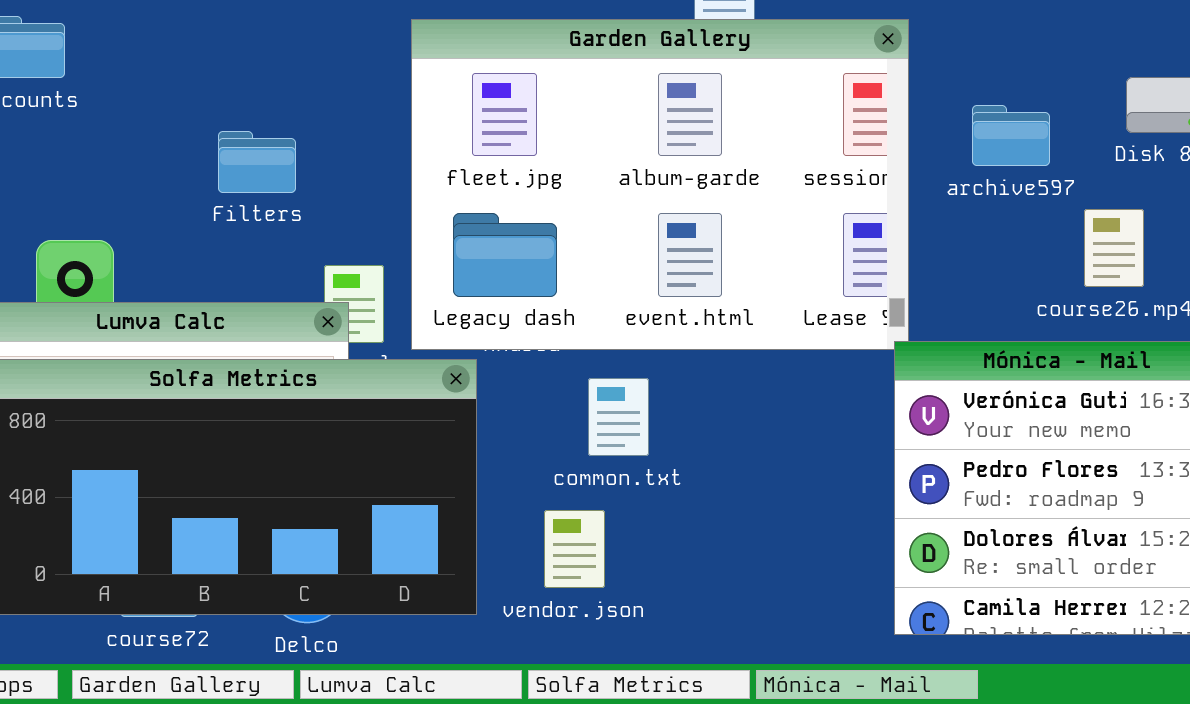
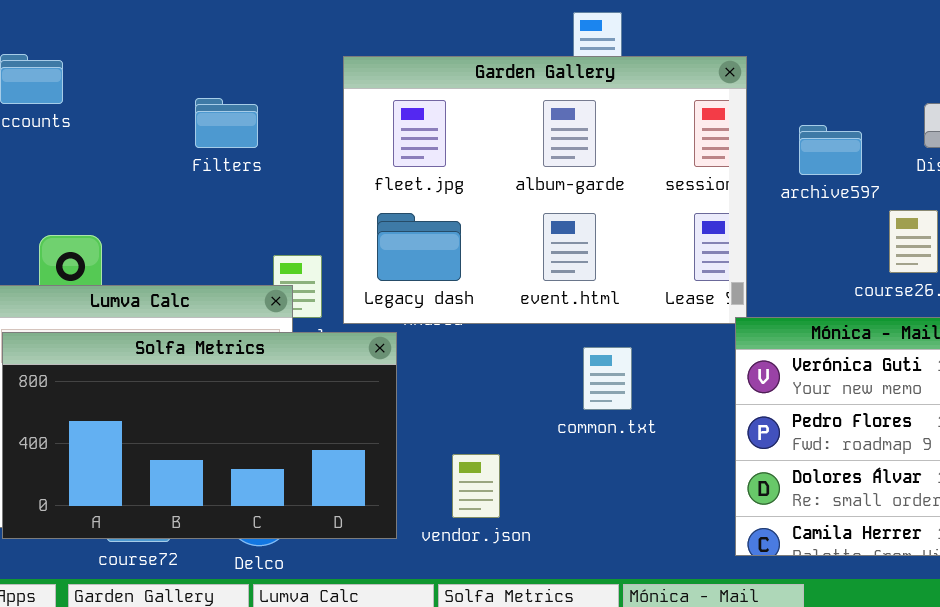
Filters: [218,131,296,193] -> [195,98,258,148], moved
common.txt: [588,378,649,456] -> [583,347,632,410], moved

